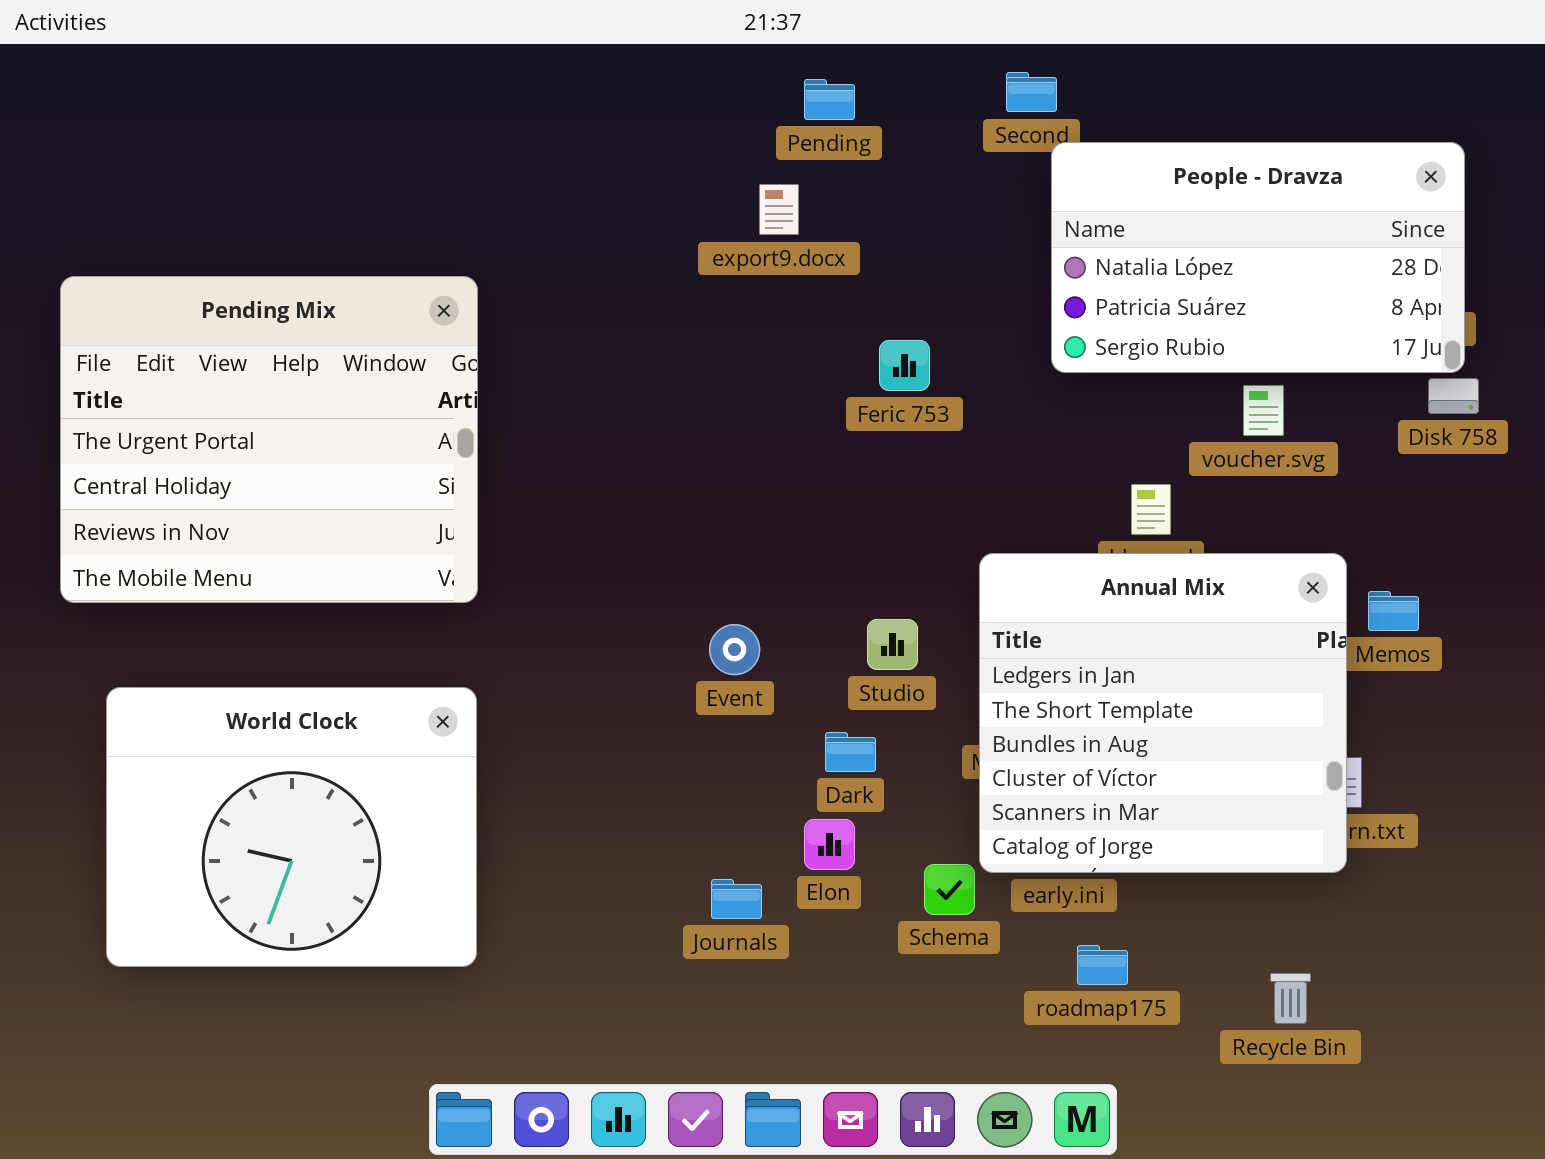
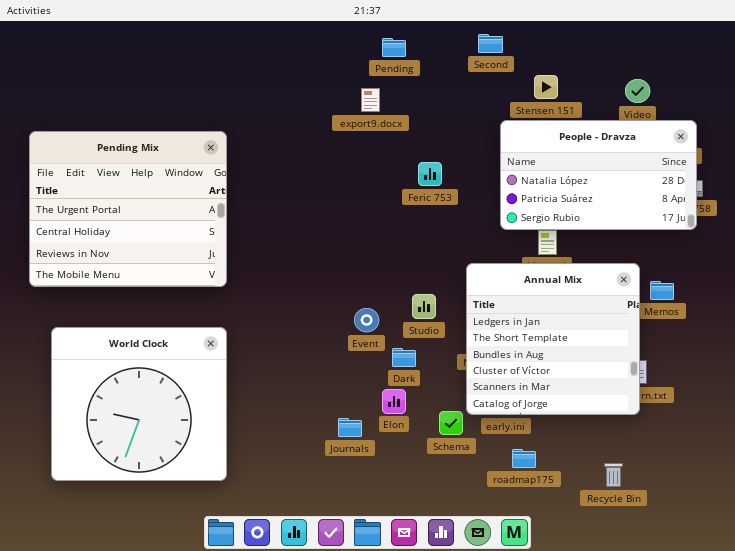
People - Dravza: [1051,142,1465,373] -> [500,120,697,230], moved
Event: [709,624,760,675] -> [354,308,379,332], moved
World Clock: [106,687,477,967] -> [51,327,227,481], resized

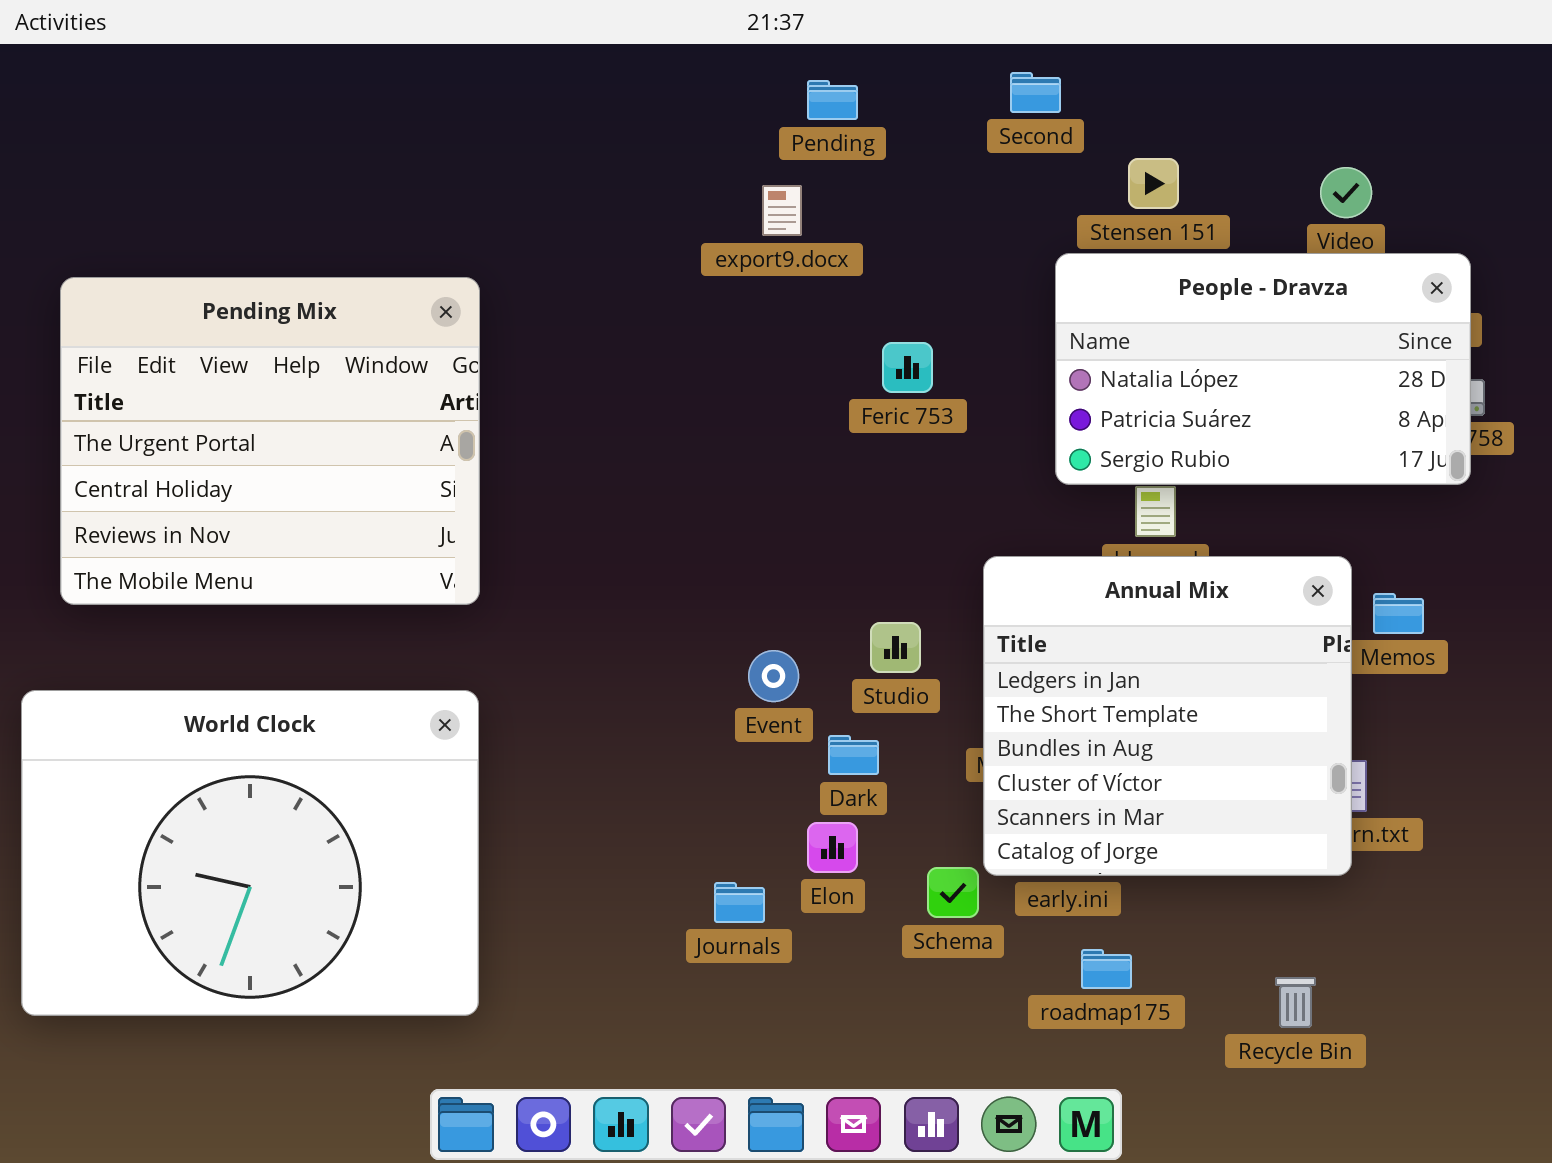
World Clock: [51,327,227,481] -> [21,690,479,1016], resized

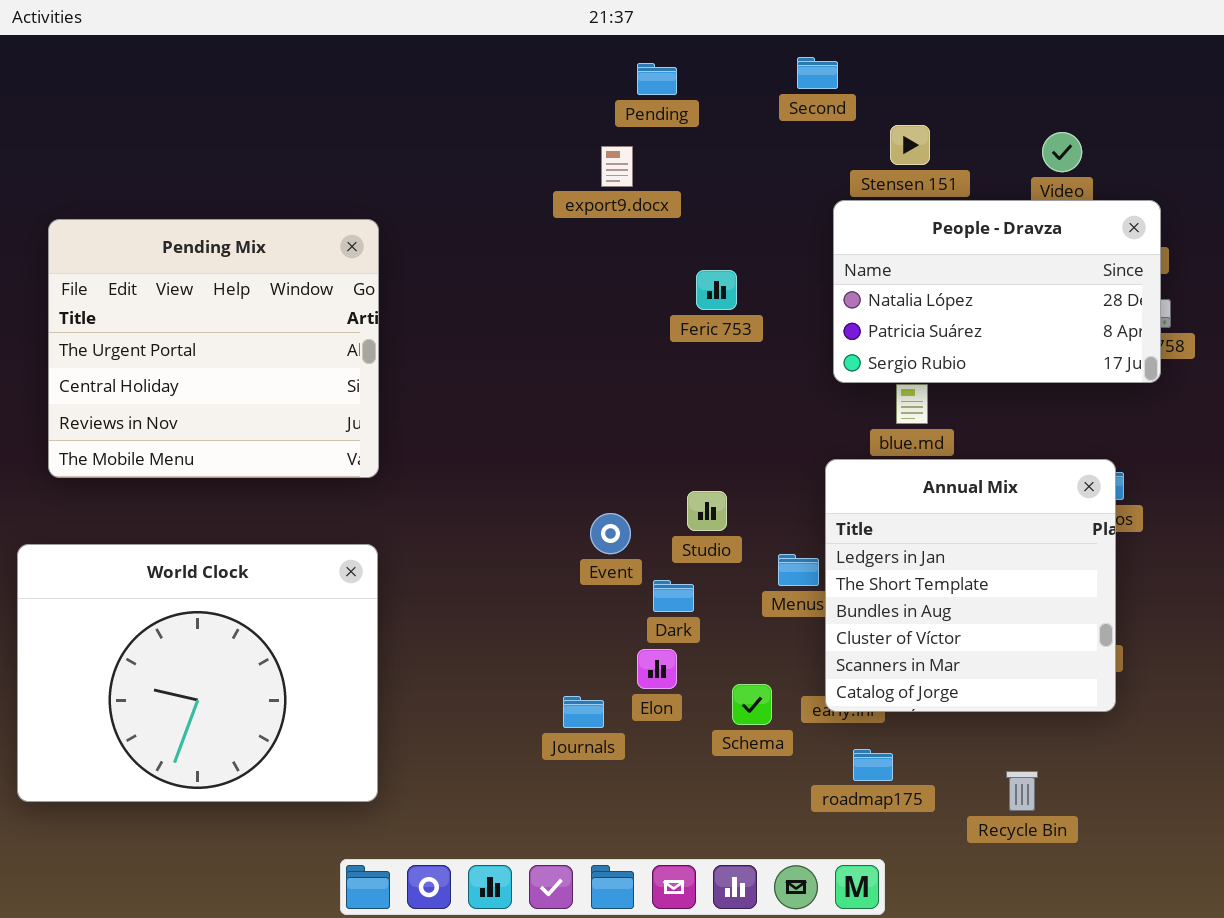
Annual Mix: [983,556,1352,876] -> [825,459,1116,712], moved

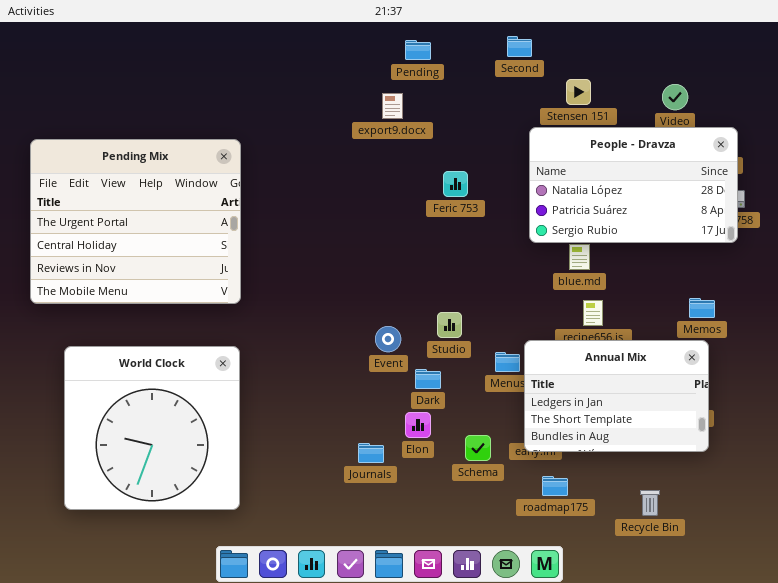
Annual Mix: [825,459,1116,712] -> [524,340,709,452], resized
World Clock: [17,544,378,802] -> [64,346,240,510], resized

